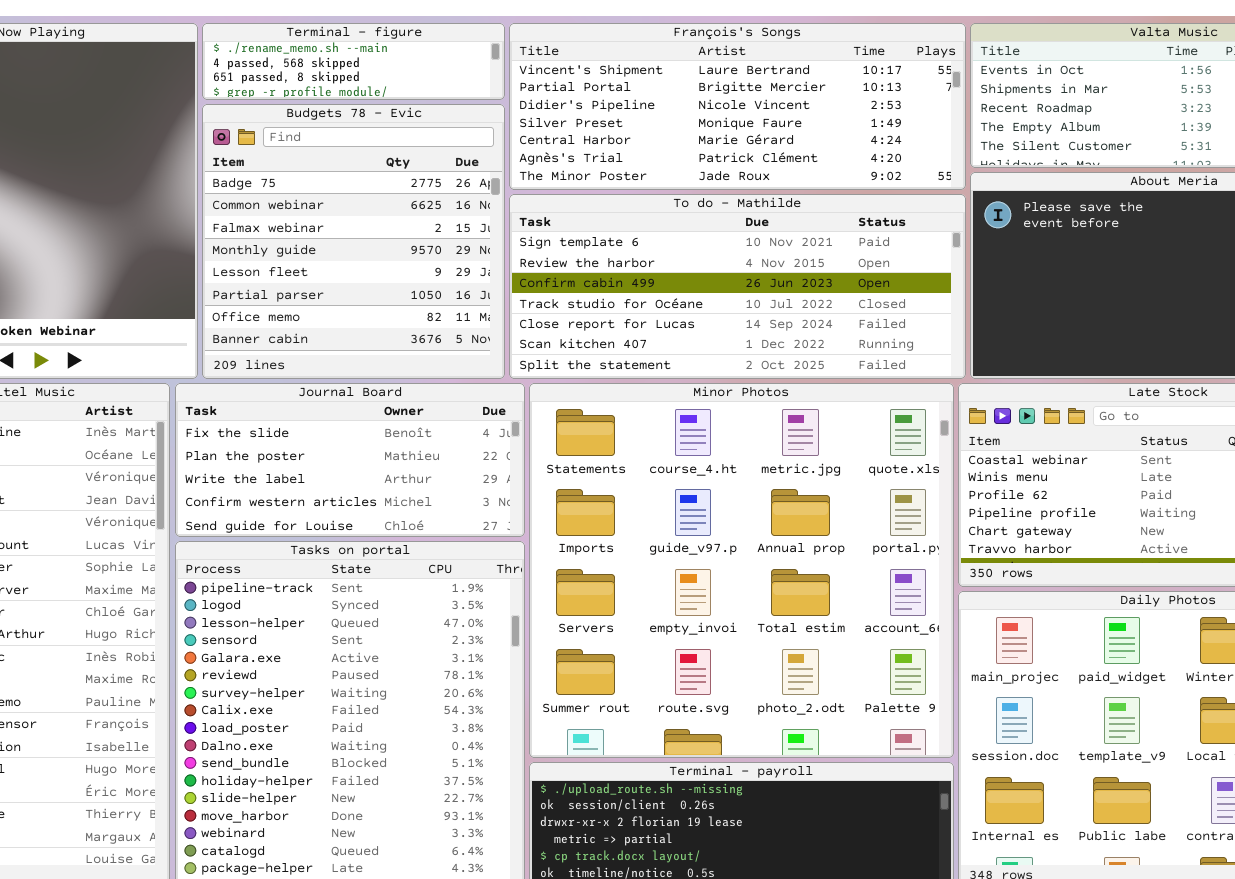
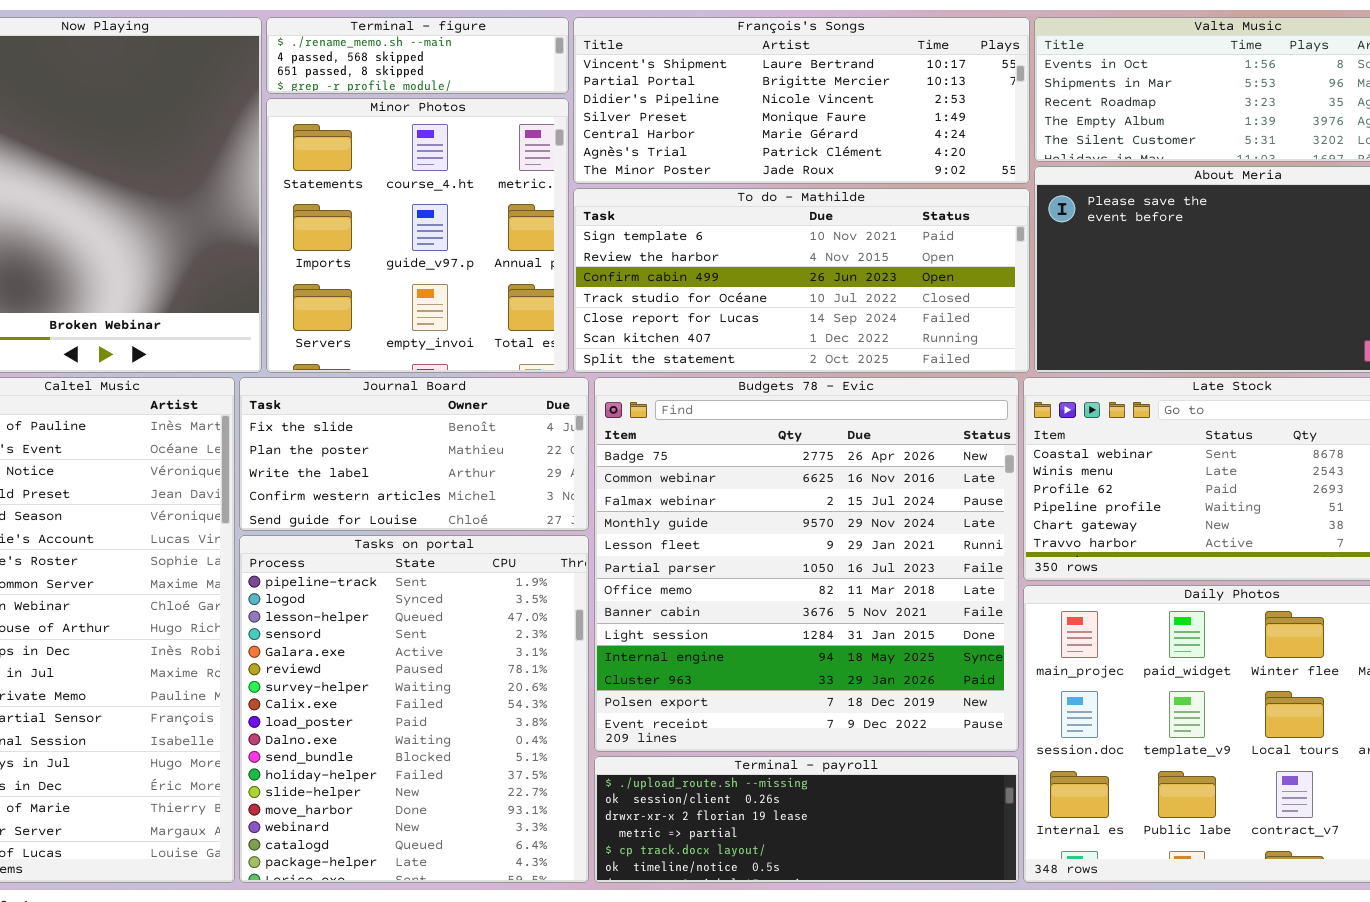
Budgets 78 - Evic: [202,104,505,379] -> [594,377,1019,752], moved, resized
Minor Photos: [529,383,954,758] -> [266,98,569,373], moved, resized

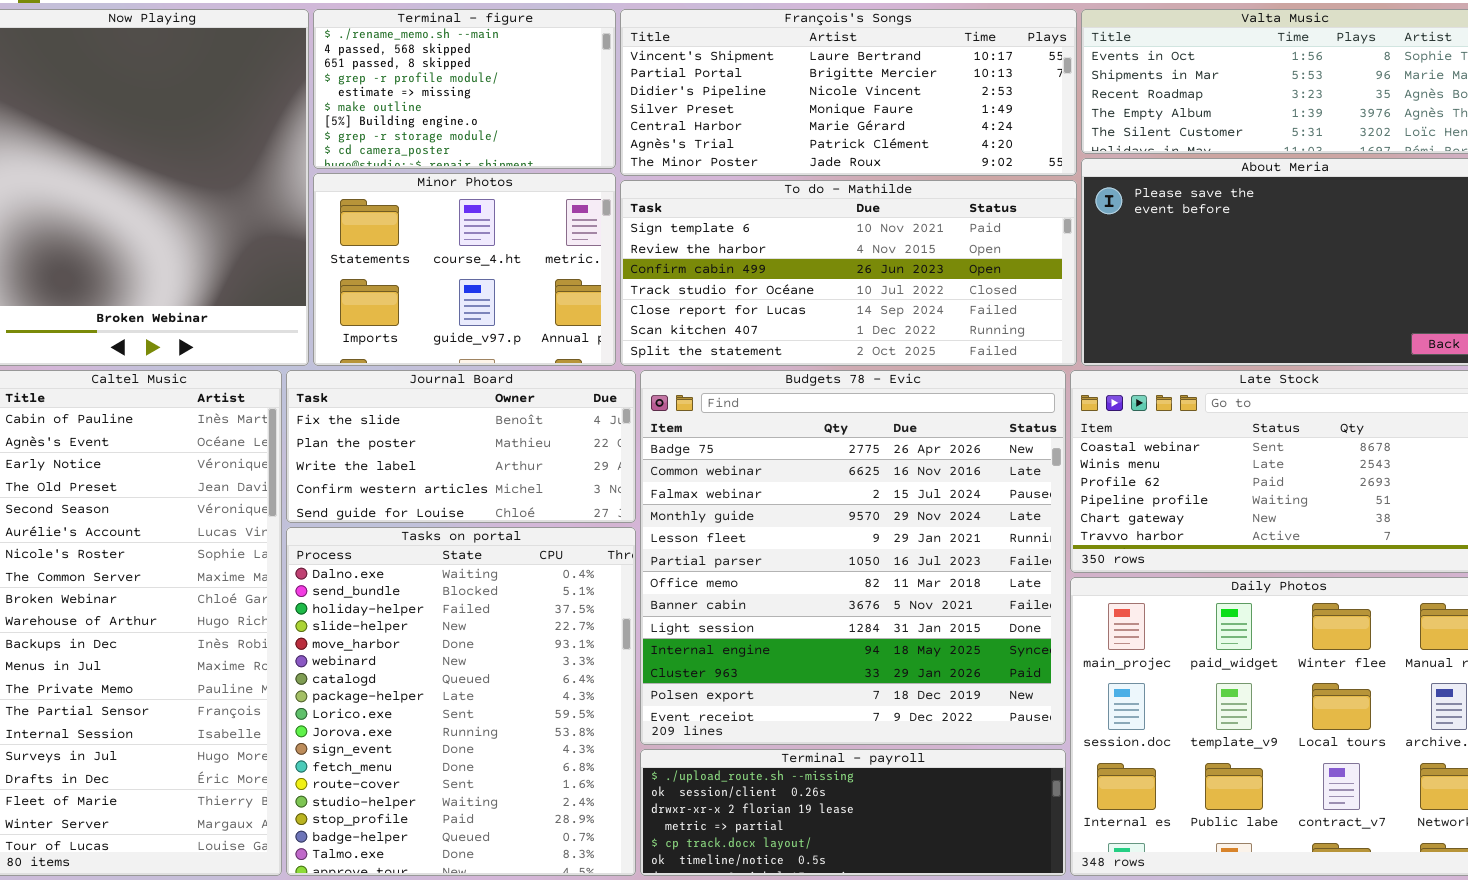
Terminal - figure: [266,17,569,94] -> [313,9,616,169], resized
Minor Photos: [266,98,569,373] -> [313,173,616,366], resized
Tasks on portal: [239,535,589,883] -> [286,527,636,876], scrolled down 9 rows

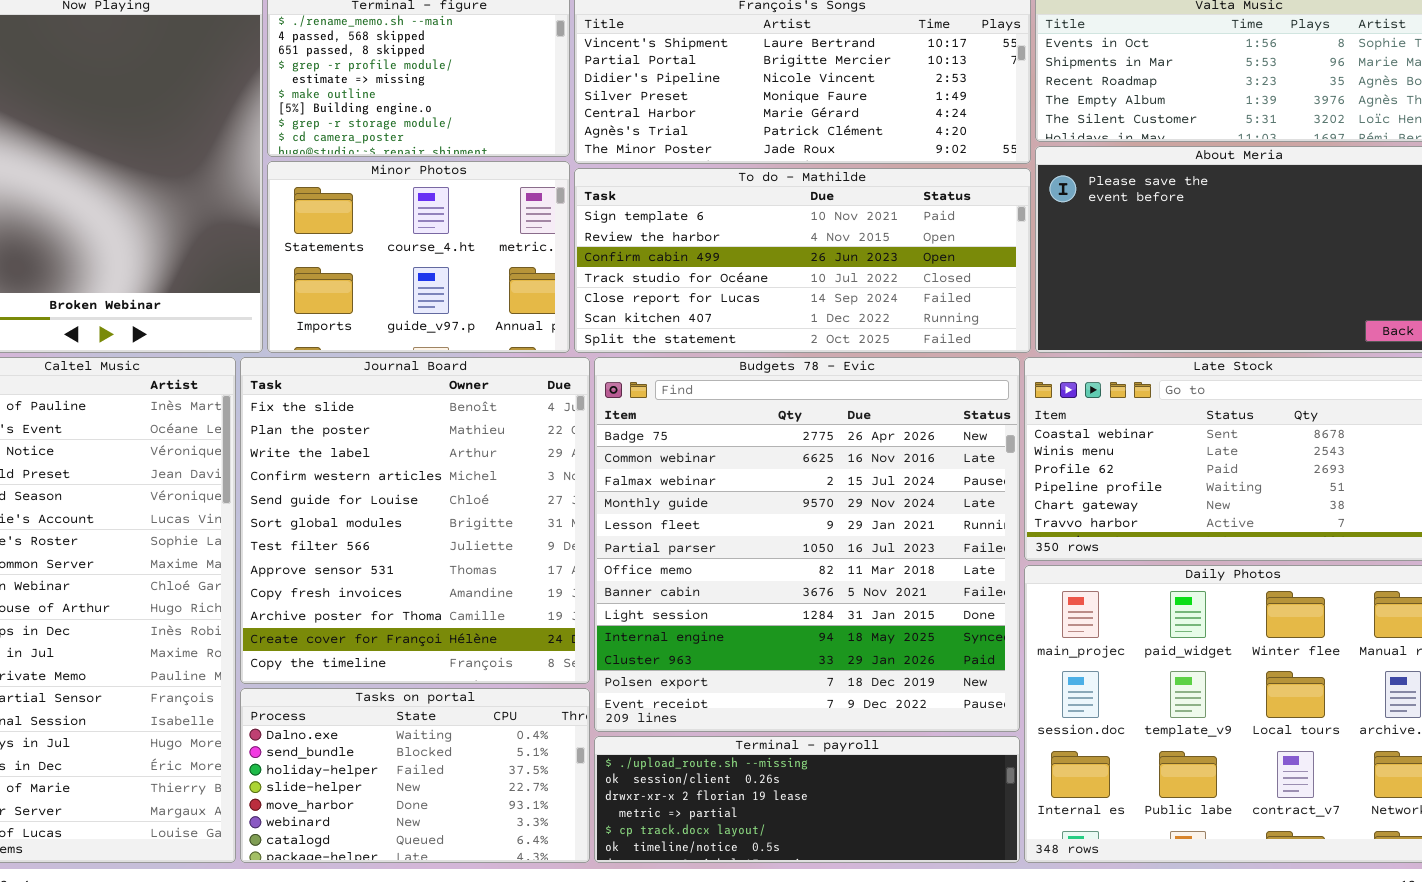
Journal Board: [286,370,636,523] -> [240,357,590,684], resized
Tasks on portal: [286,527,636,876] -> [240,688,590,863], resized

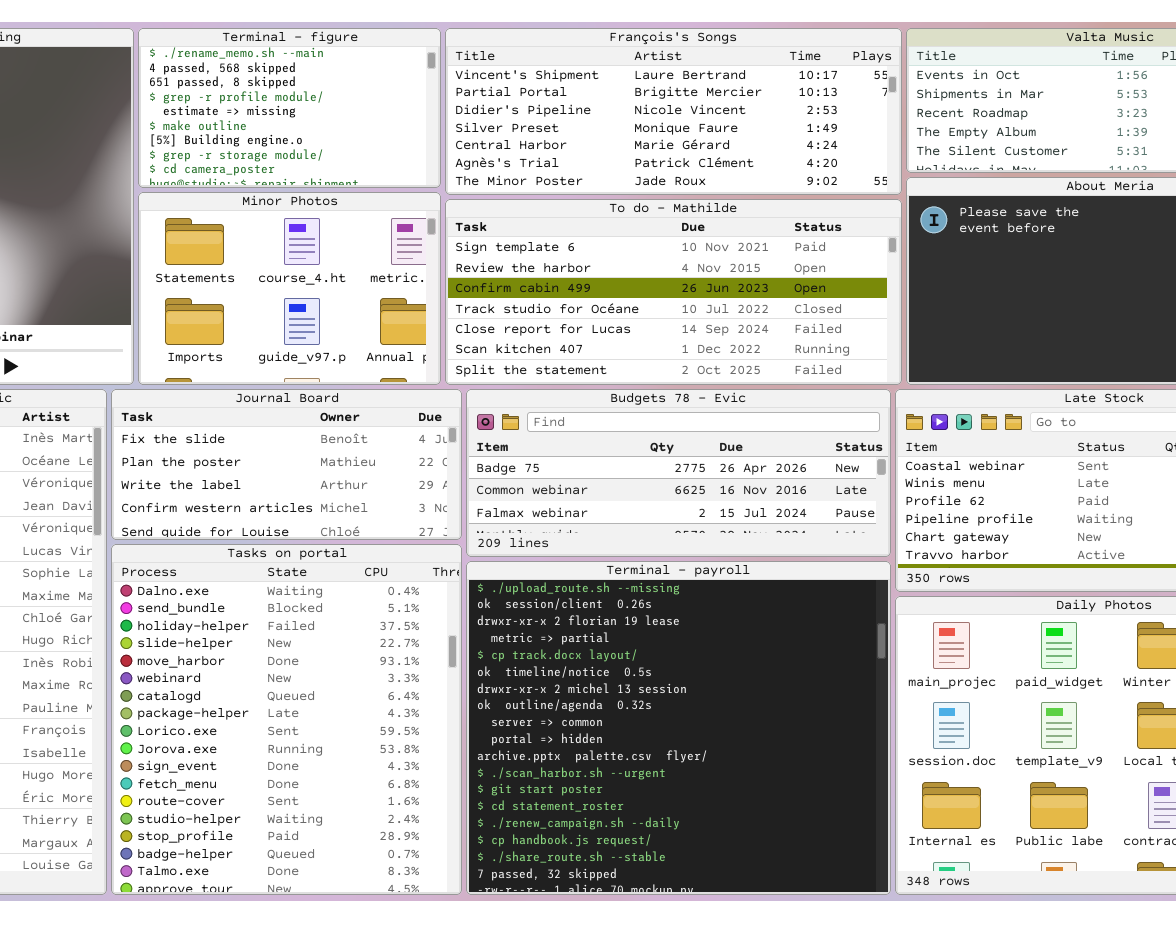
Journal Board: [240,357,590,684] -> [111,389,462,540], resized
Budgets 78 - Evic: [594,357,1020,732] -> [466,389,891,557], resized
Tasks on portal: [240,688,590,863] -> [111,544,462,895], resized
Terminal - payroll: [594,736,1020,863] -> [466,561,891,895], resized

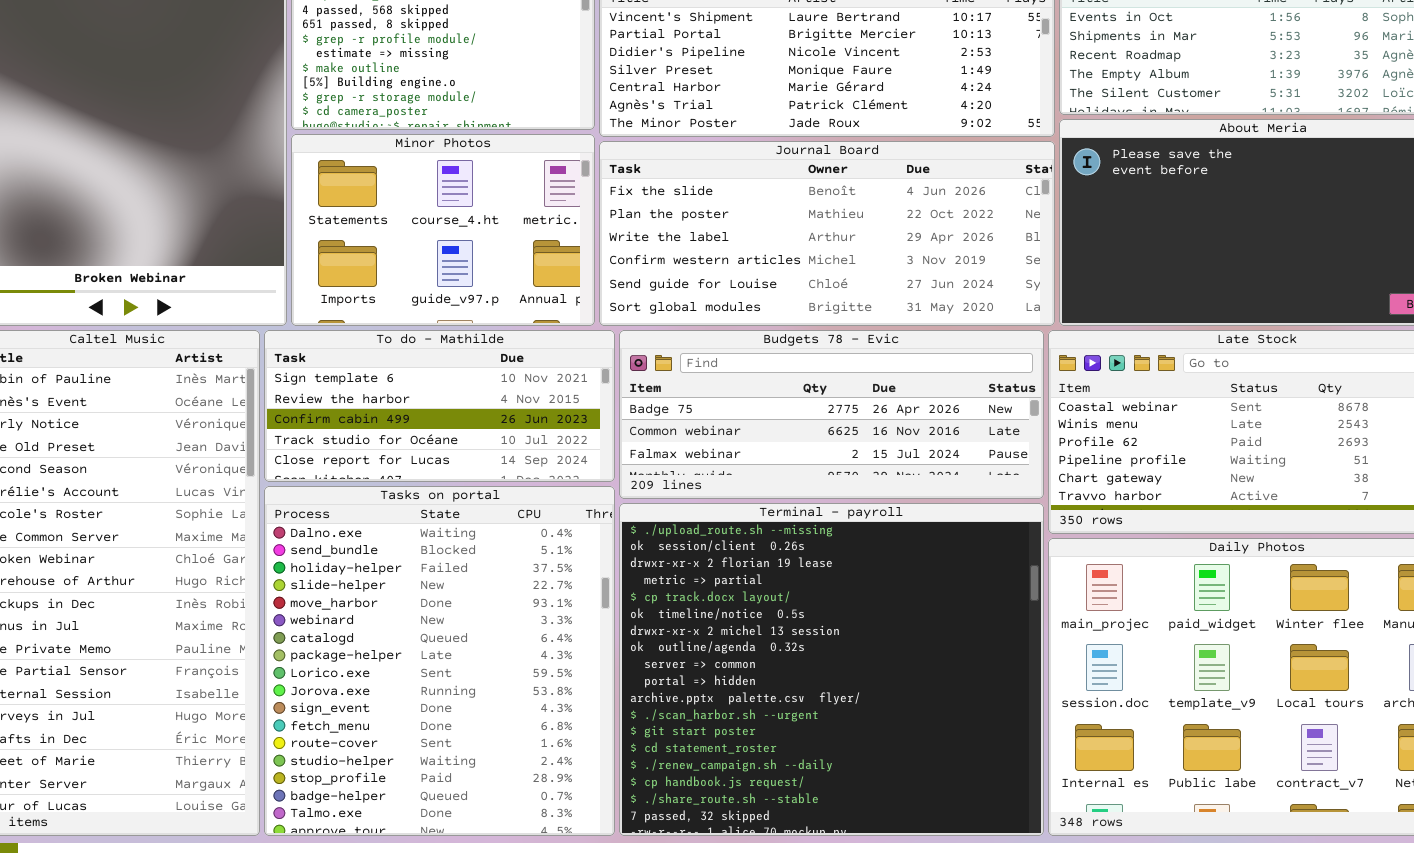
To do - Mathilde: [445,199,902,385] -> [264,330,615,482], moved, resized
Journal Board: [111,389,462,540] -> [599,141,1055,326], moved, resized

